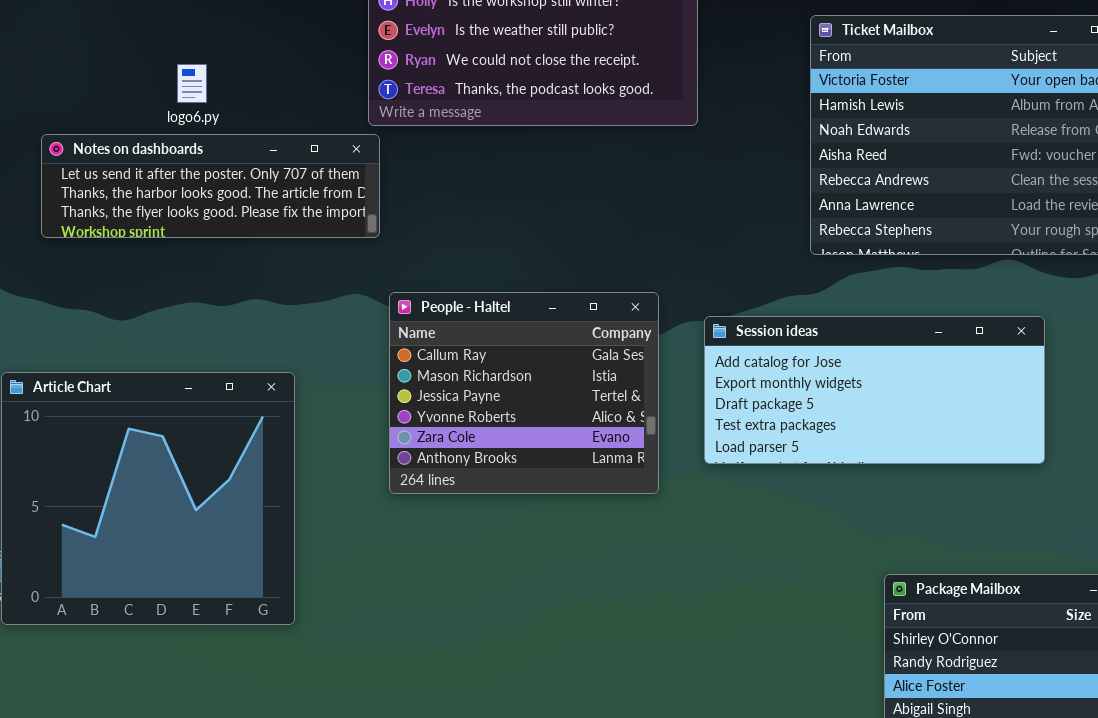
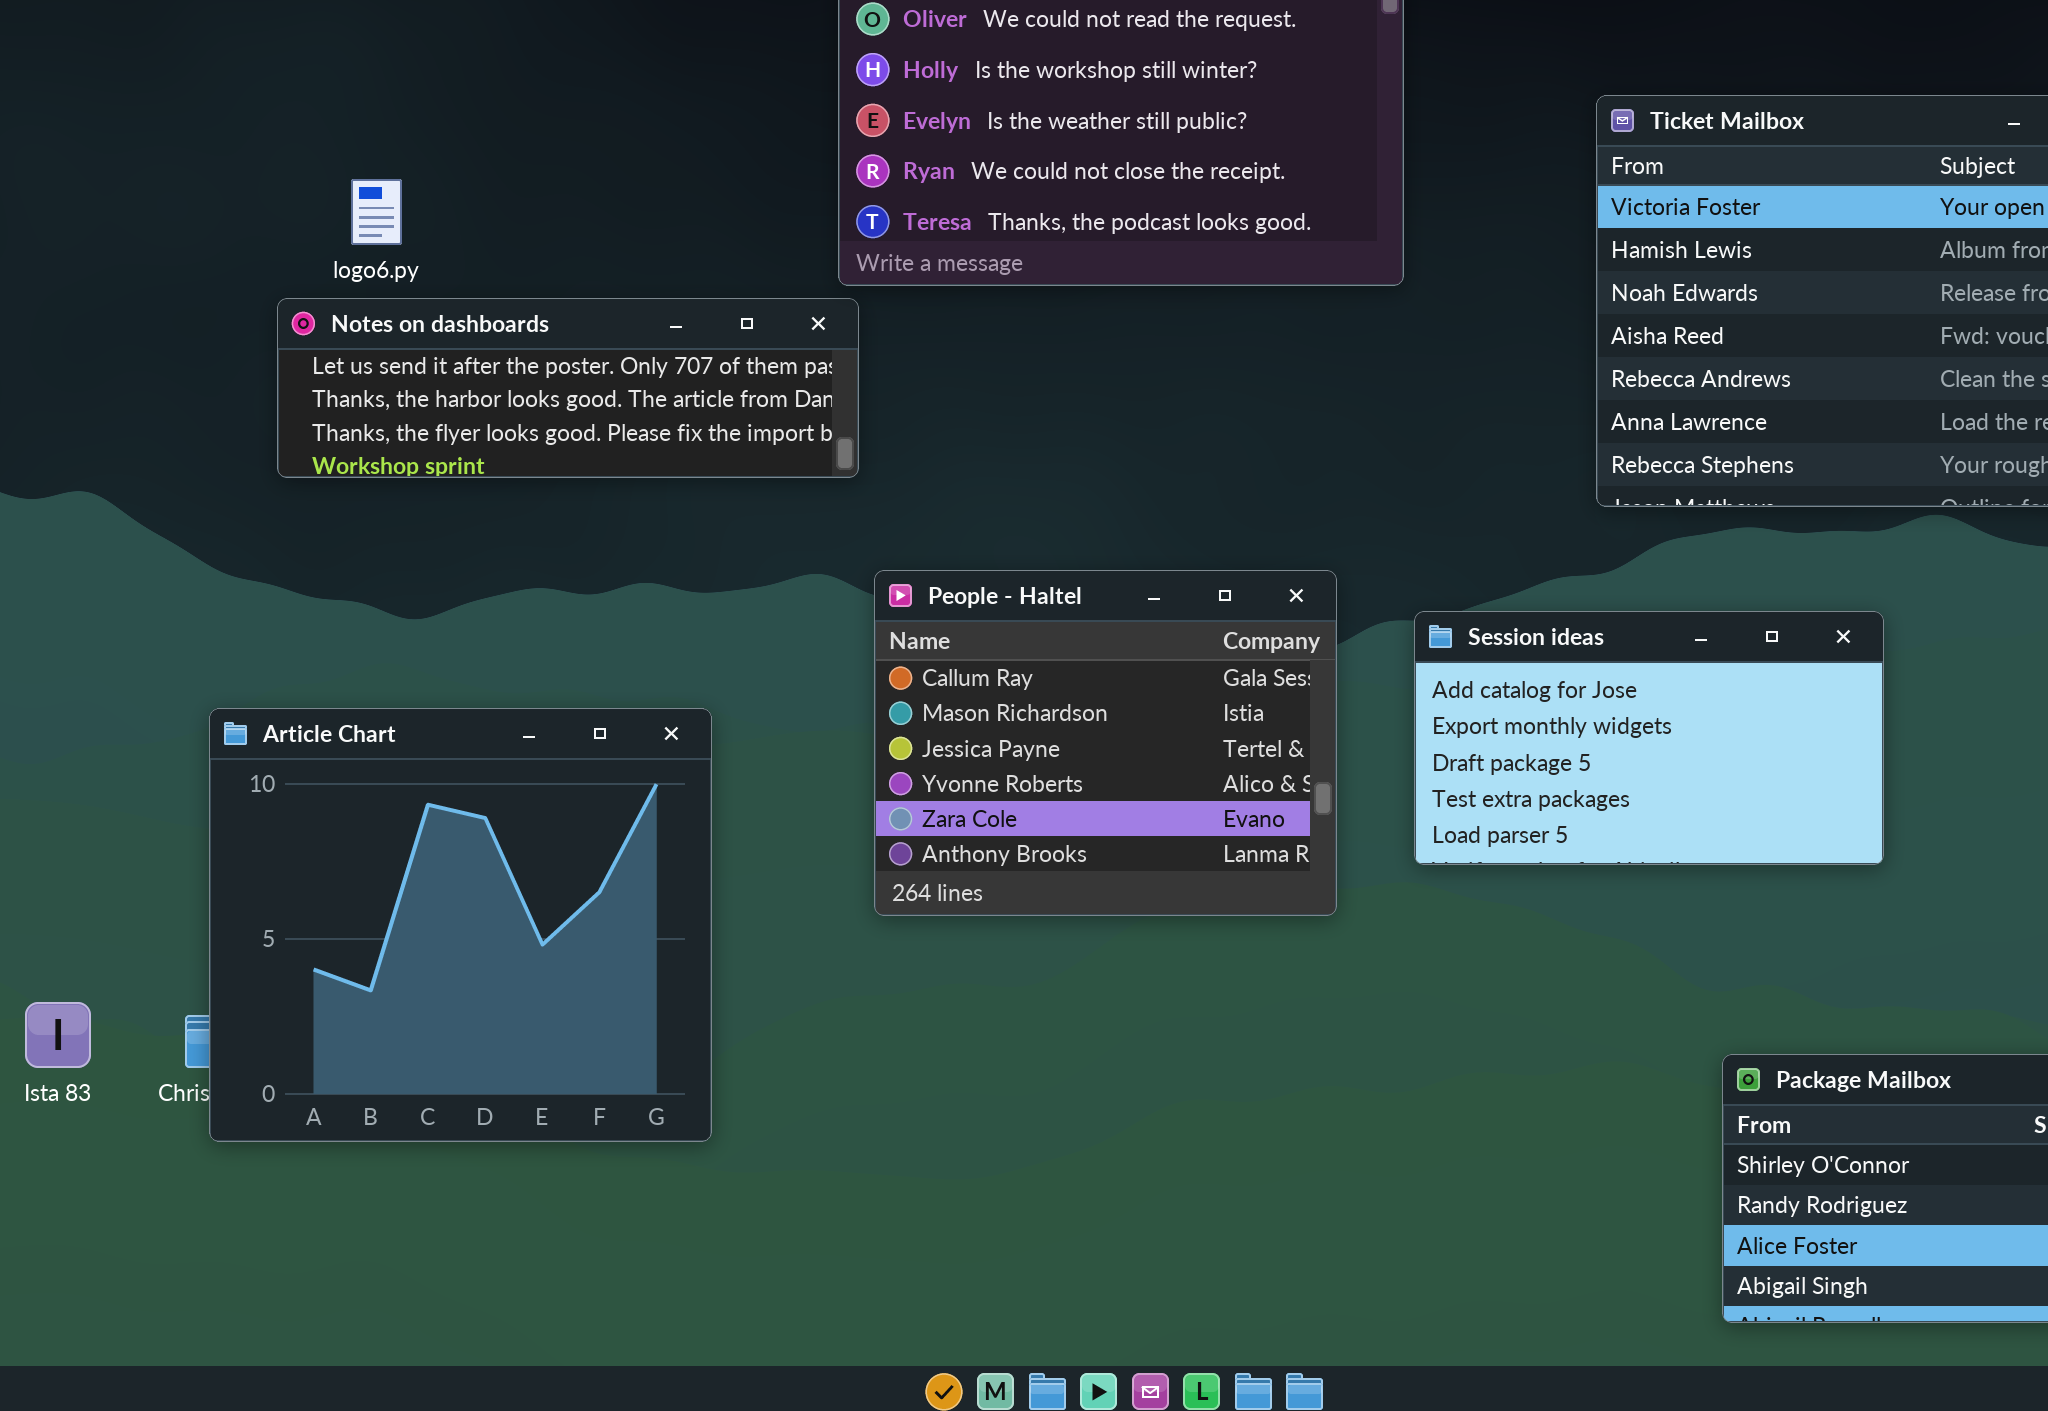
logo6.py: [177,64,207,103] -> [351,179,402,245], moved
Session ideas: [704,316,1045,464] -> [1414,611,1884,865], resized

